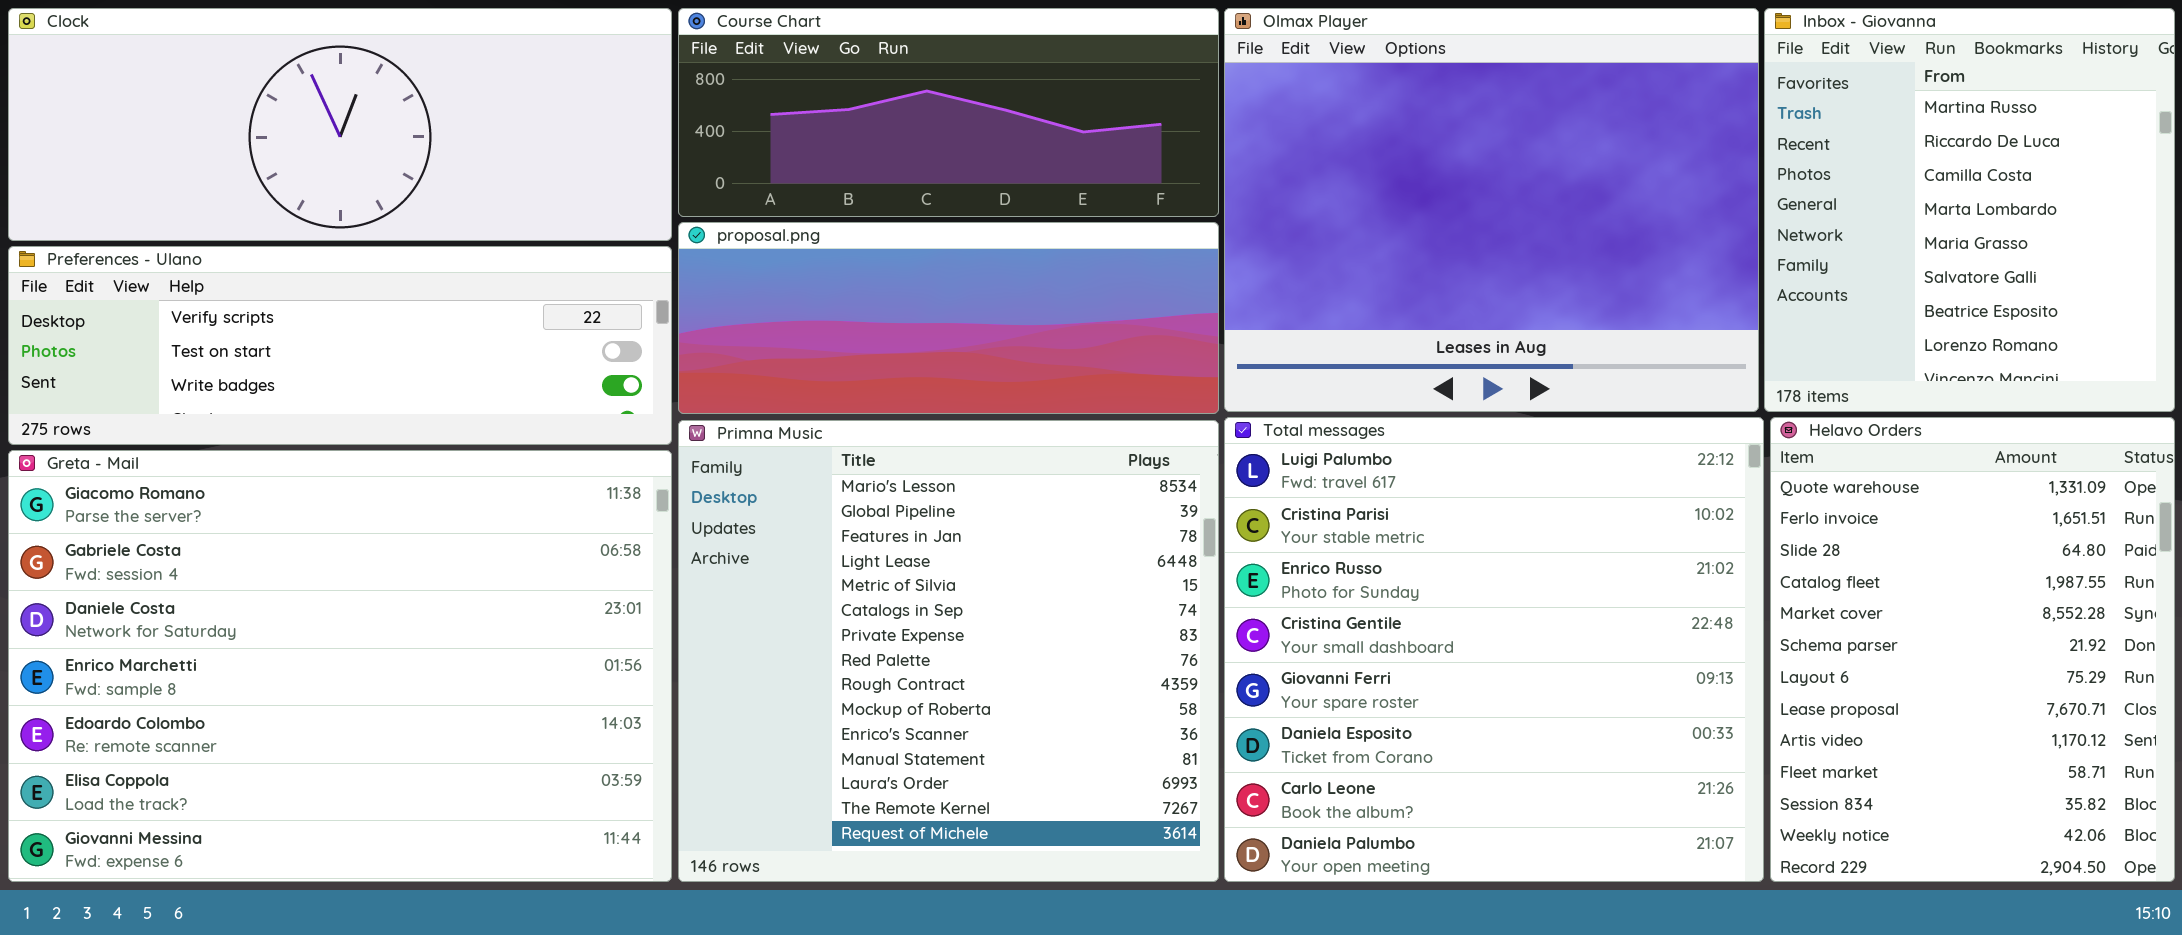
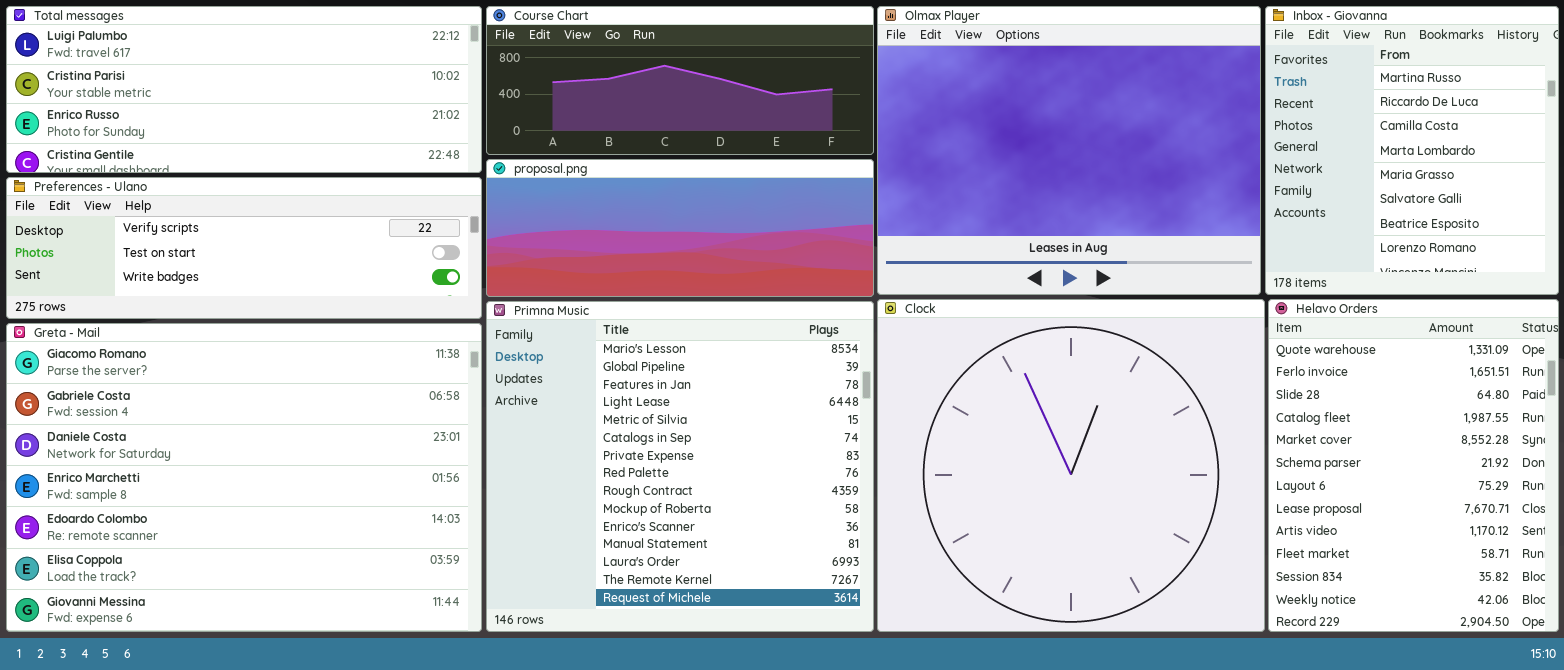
Clock: [8,8,672,241] -> [877,299,1265,632], moved, resized
Total messages: [1224,417,1764,882] -> [6,6,482,173], moved, resized

